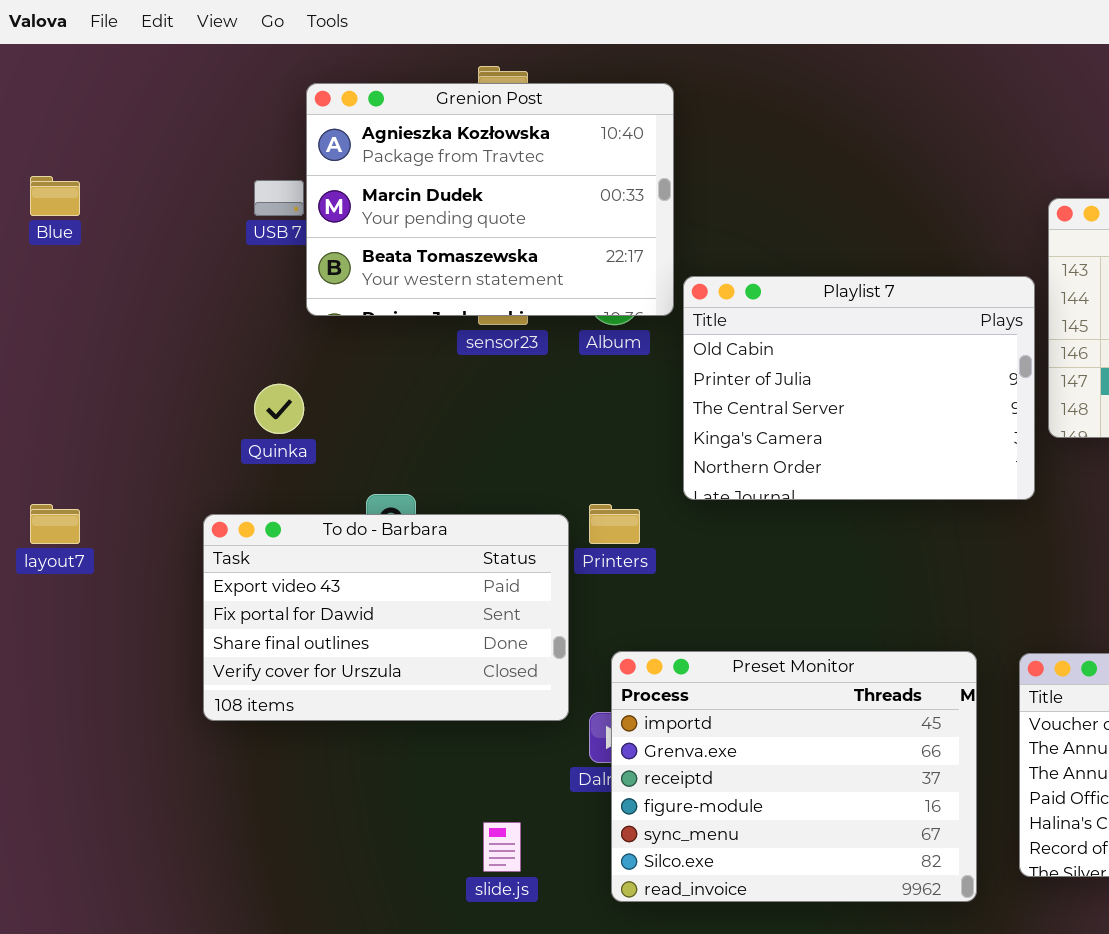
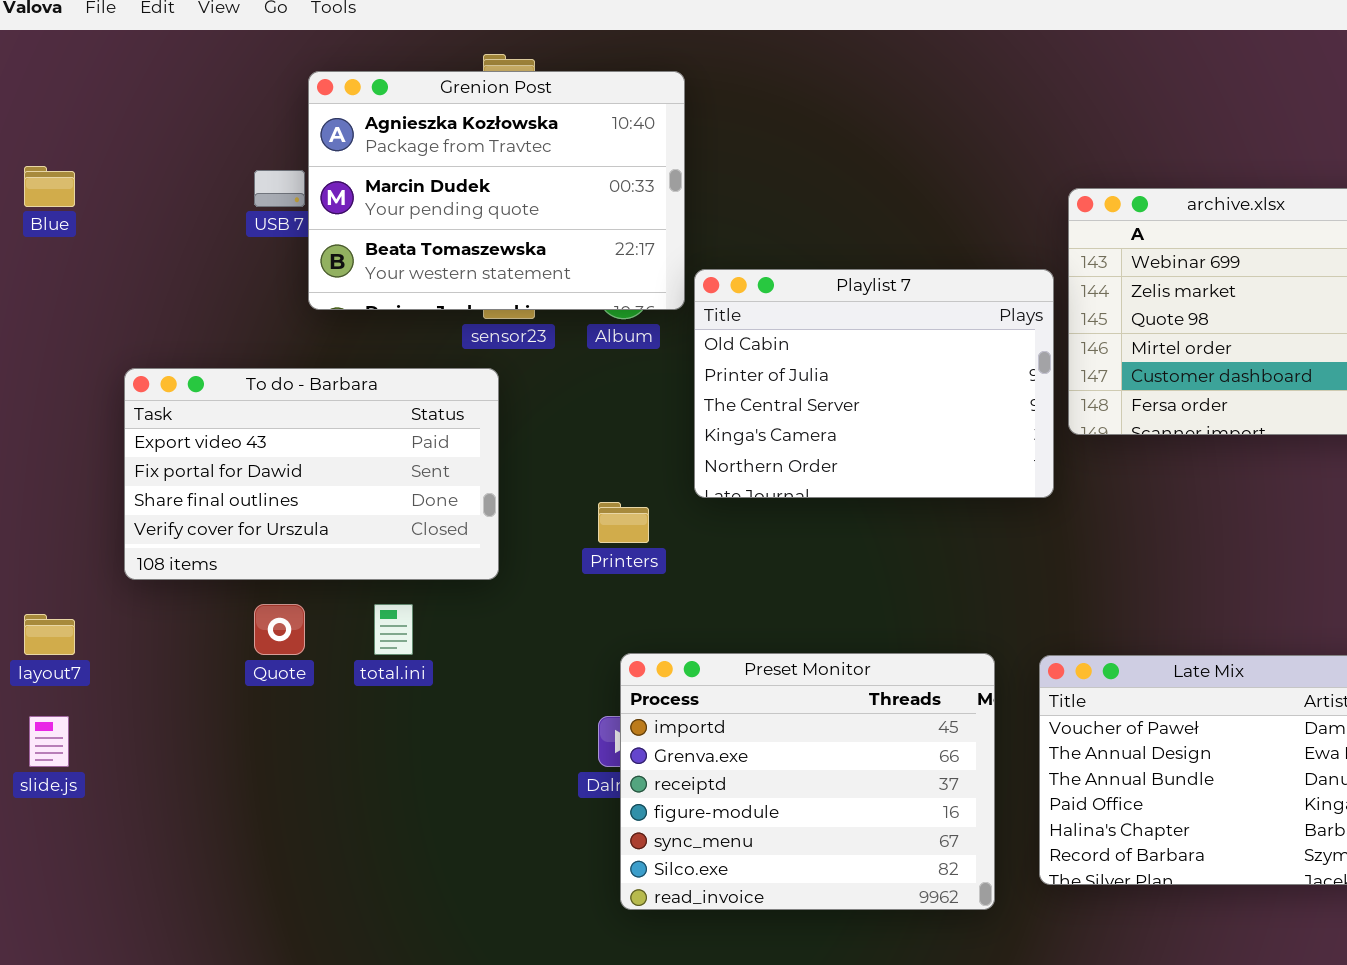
layout7: [30,504,80,544] -> [24,614,75,655], moved
To do - Barbara: [203,514,569,721] -> [124,368,499,580], moved
slide.js: [483,822,521,872] -> [29,716,69,767], moved

